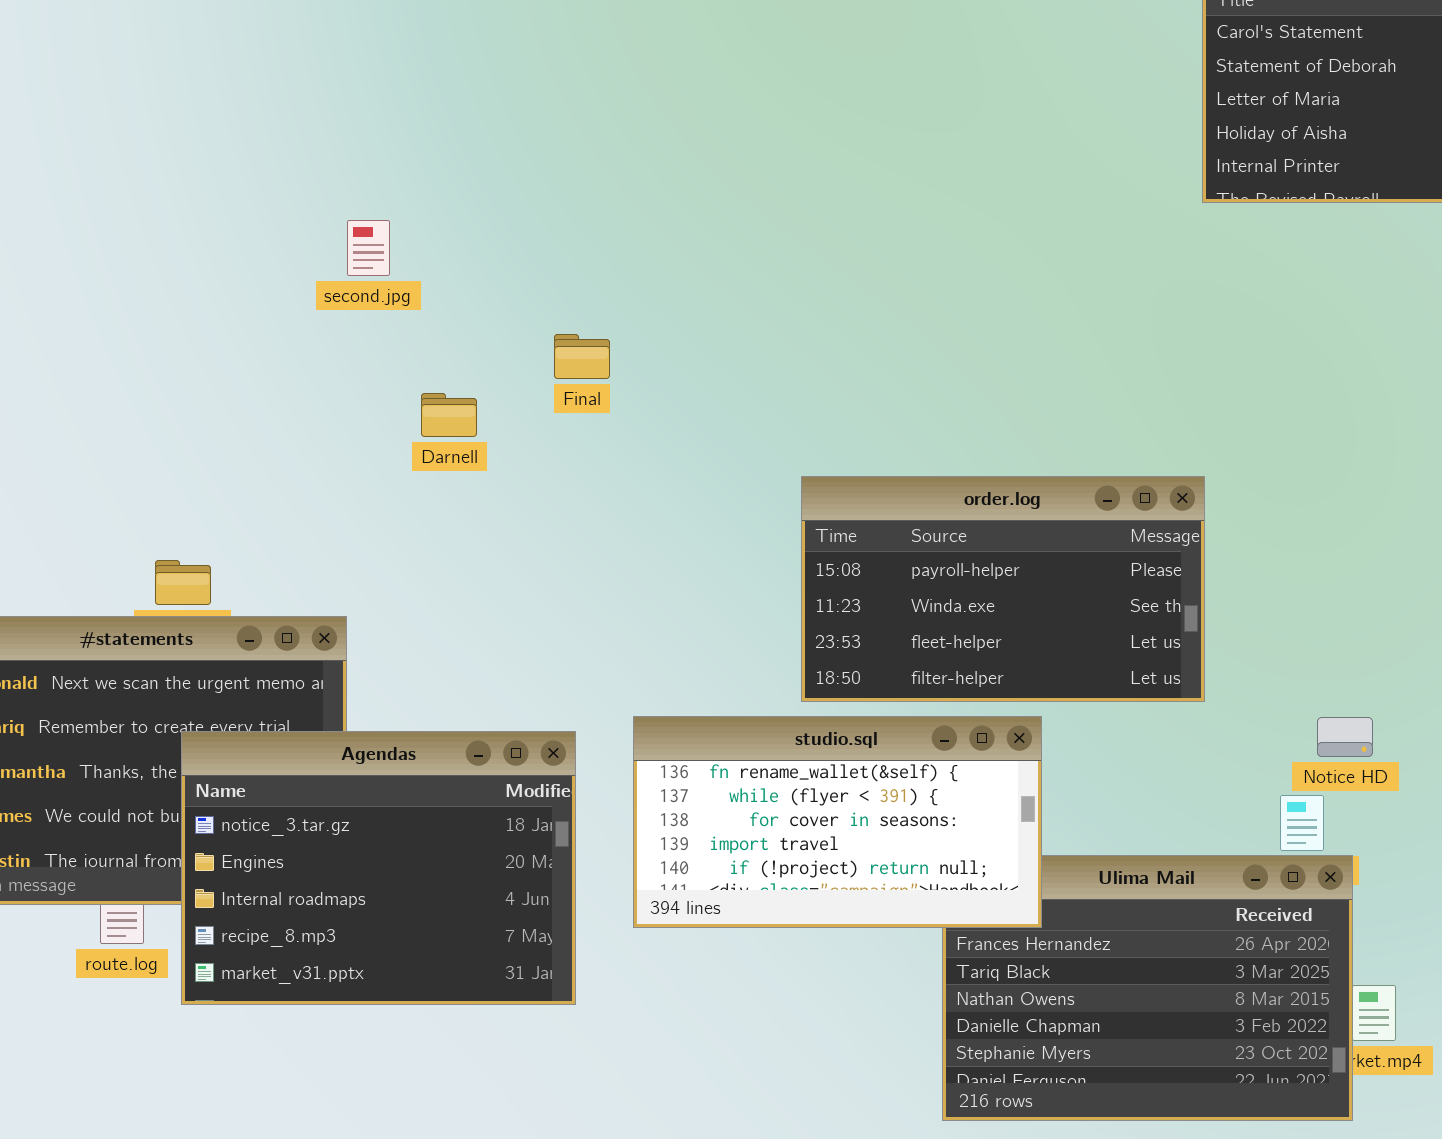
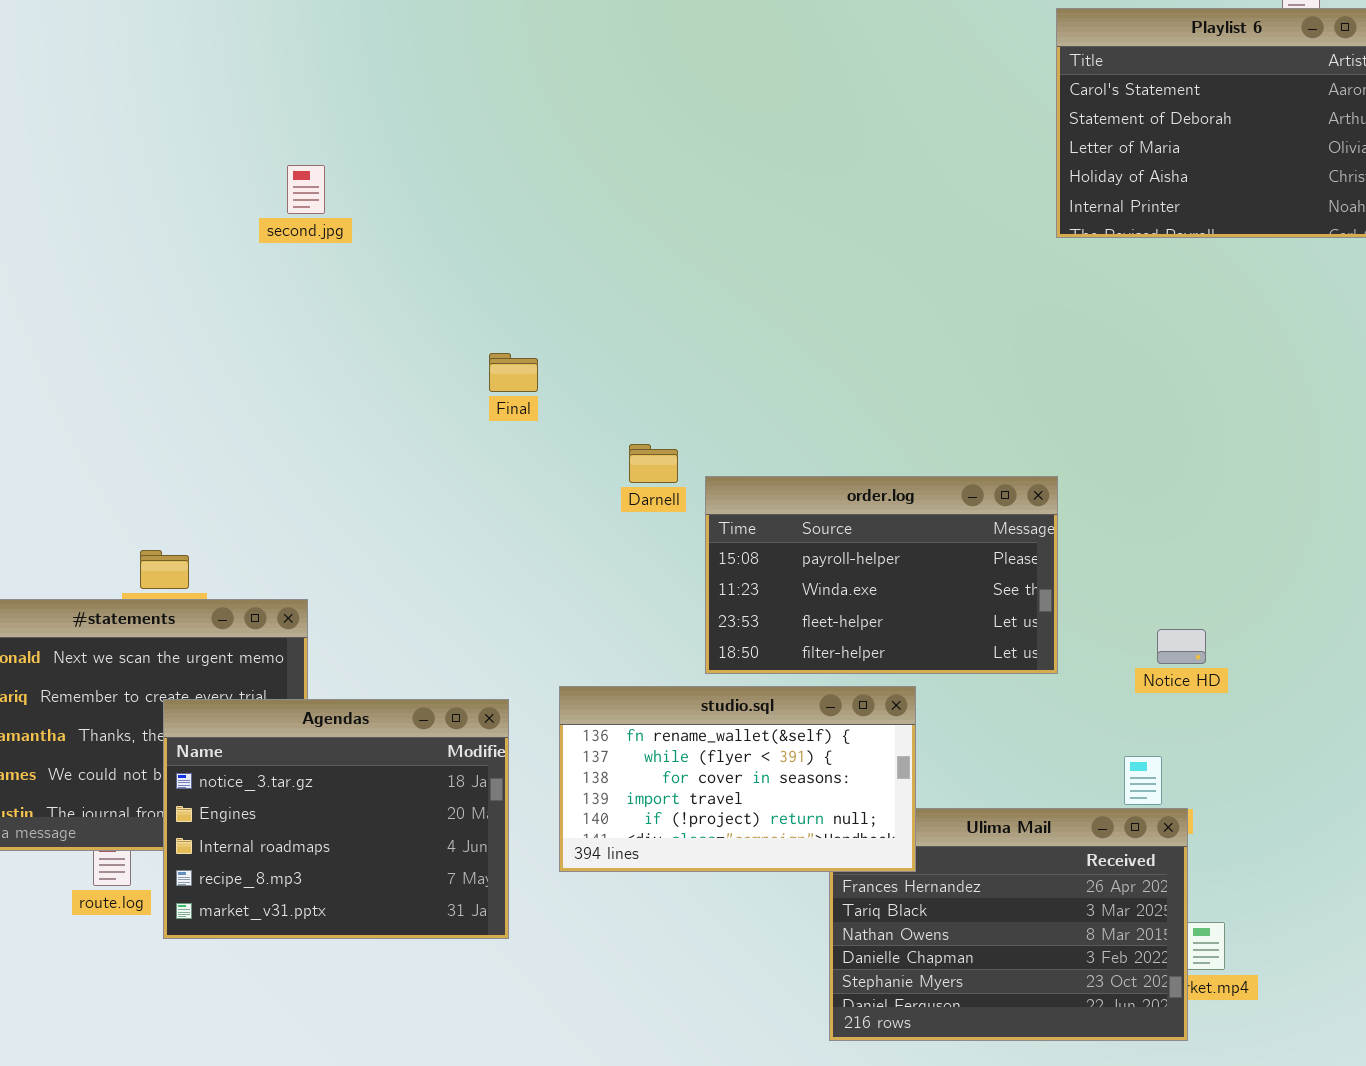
second.jpg: [347,220,390,276] -> [287,165,325,214], moved
Darnell: [421,393,477,437] -> [629,444,678,483], moved
Notice HD: [1317,717,1373,757] -> [1157,629,1206,664], moved

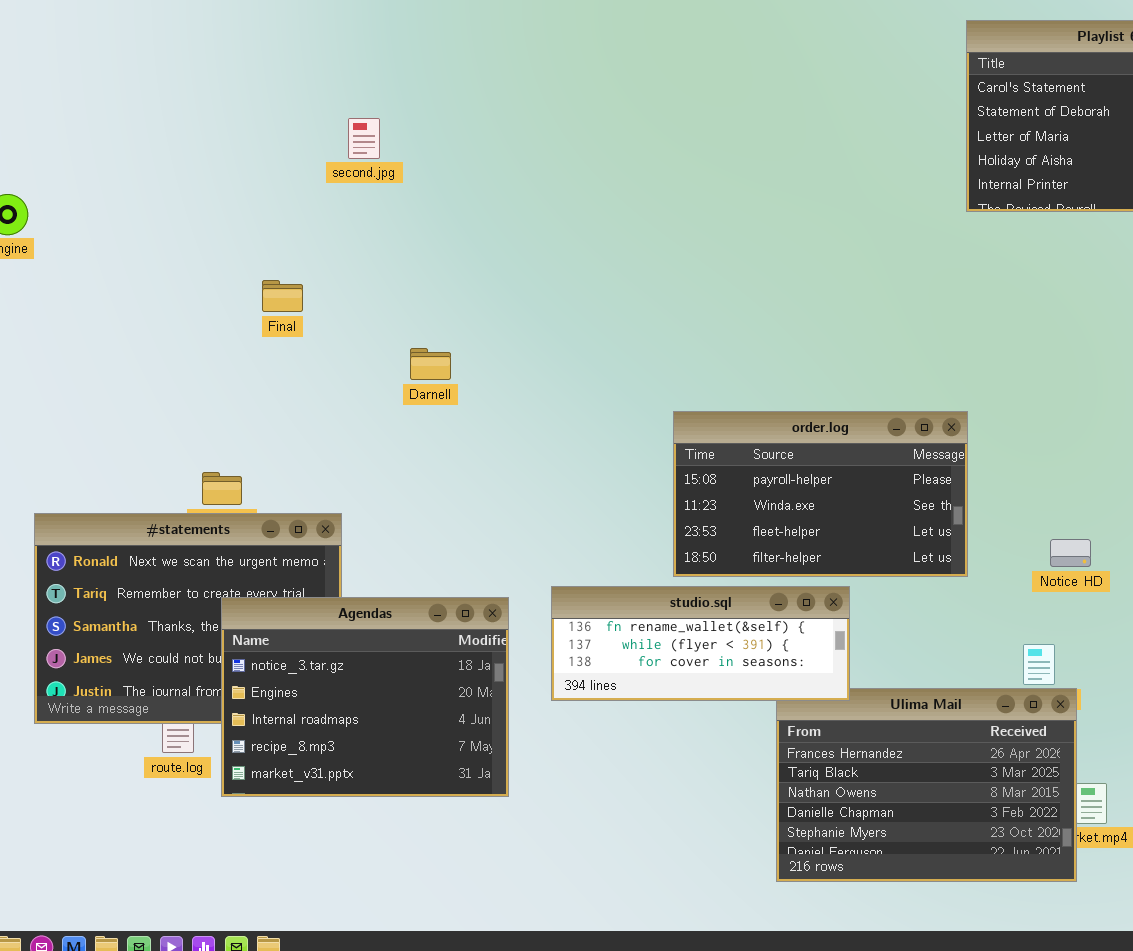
second.jpg: [287,165,325,214] -> [348,118,380,159], moved
Final: [489,353,538,392] -> [262,280,303,312], moved
Darnell: [629,444,678,483] -> [410,348,451,380], moved
studio.sql: [559,686,916,872] -> [551,586,850,701], resized

